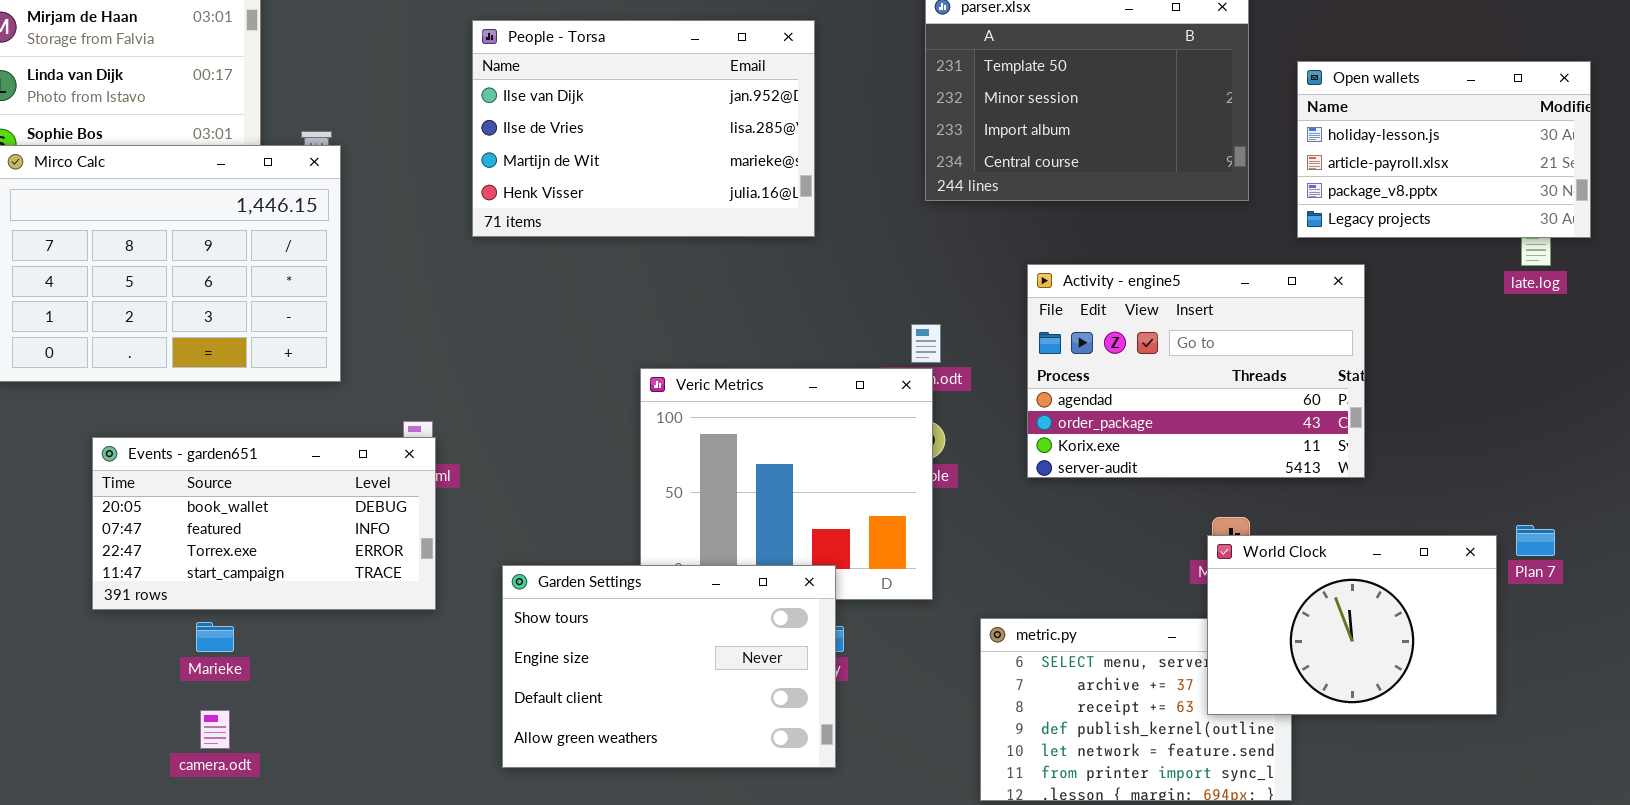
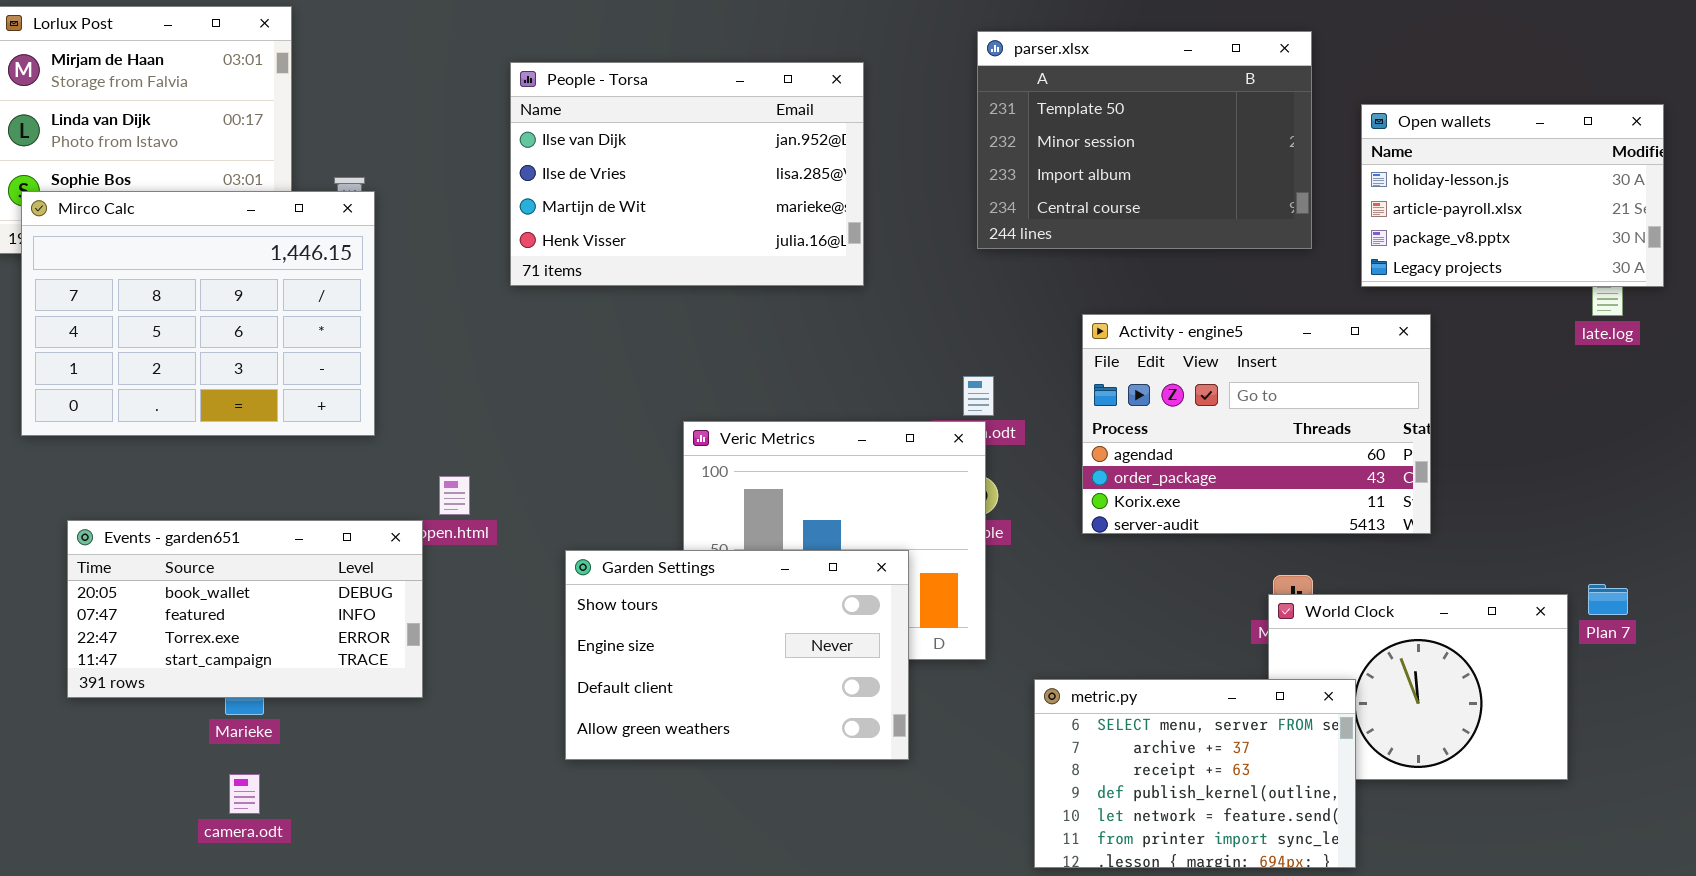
Events - garden651: [92,437,436,610] -> [67,520,423,698], moved
Garden Settings: [502,565,836,768] -> [565,550,909,760], moved
metric.py: [980,618,1292,801] -> [1034,679,1356,868], raised

